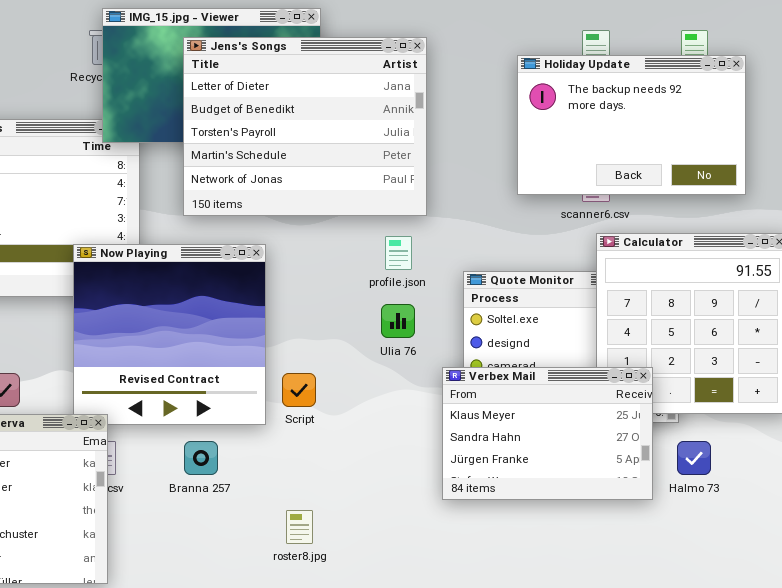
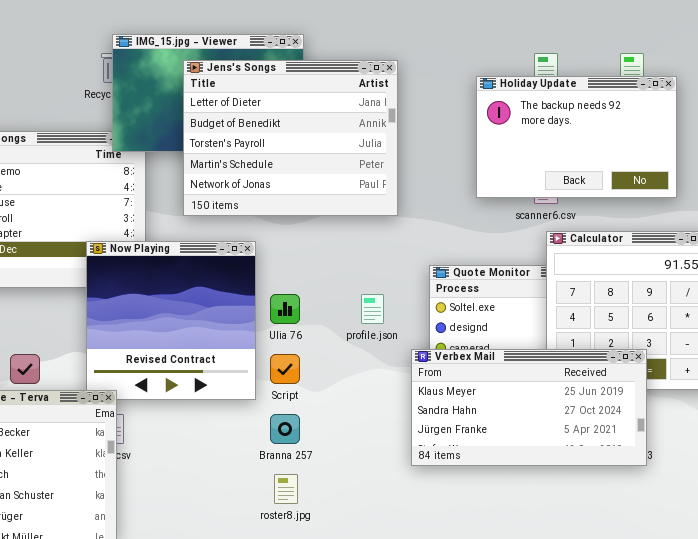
profile.json: [385,236,412,270] -> [361,294,384,324], moved
Ulia 76: [381,304,415,338] -> [270,294,300,324], moved
Verbex Mail: [442,367,653,500] -> [411,349,647,466], resized
Branna 257: [184,441,218,475] -> [270,414,300,444], moved

